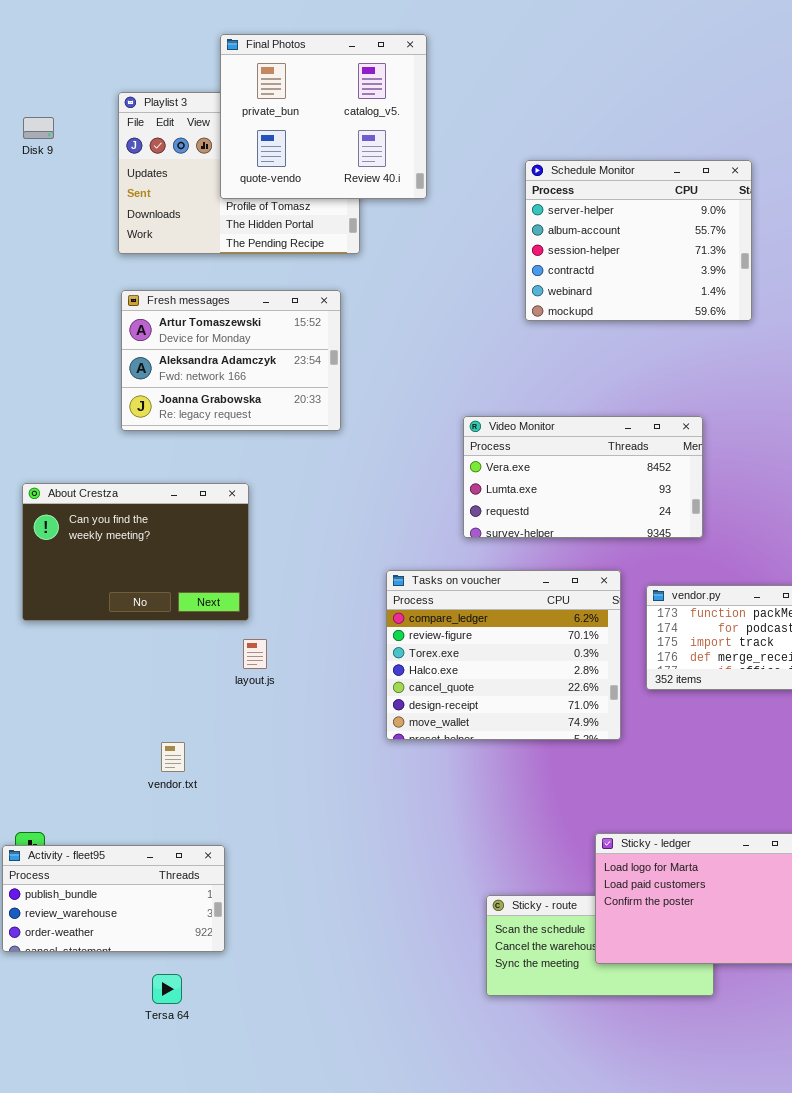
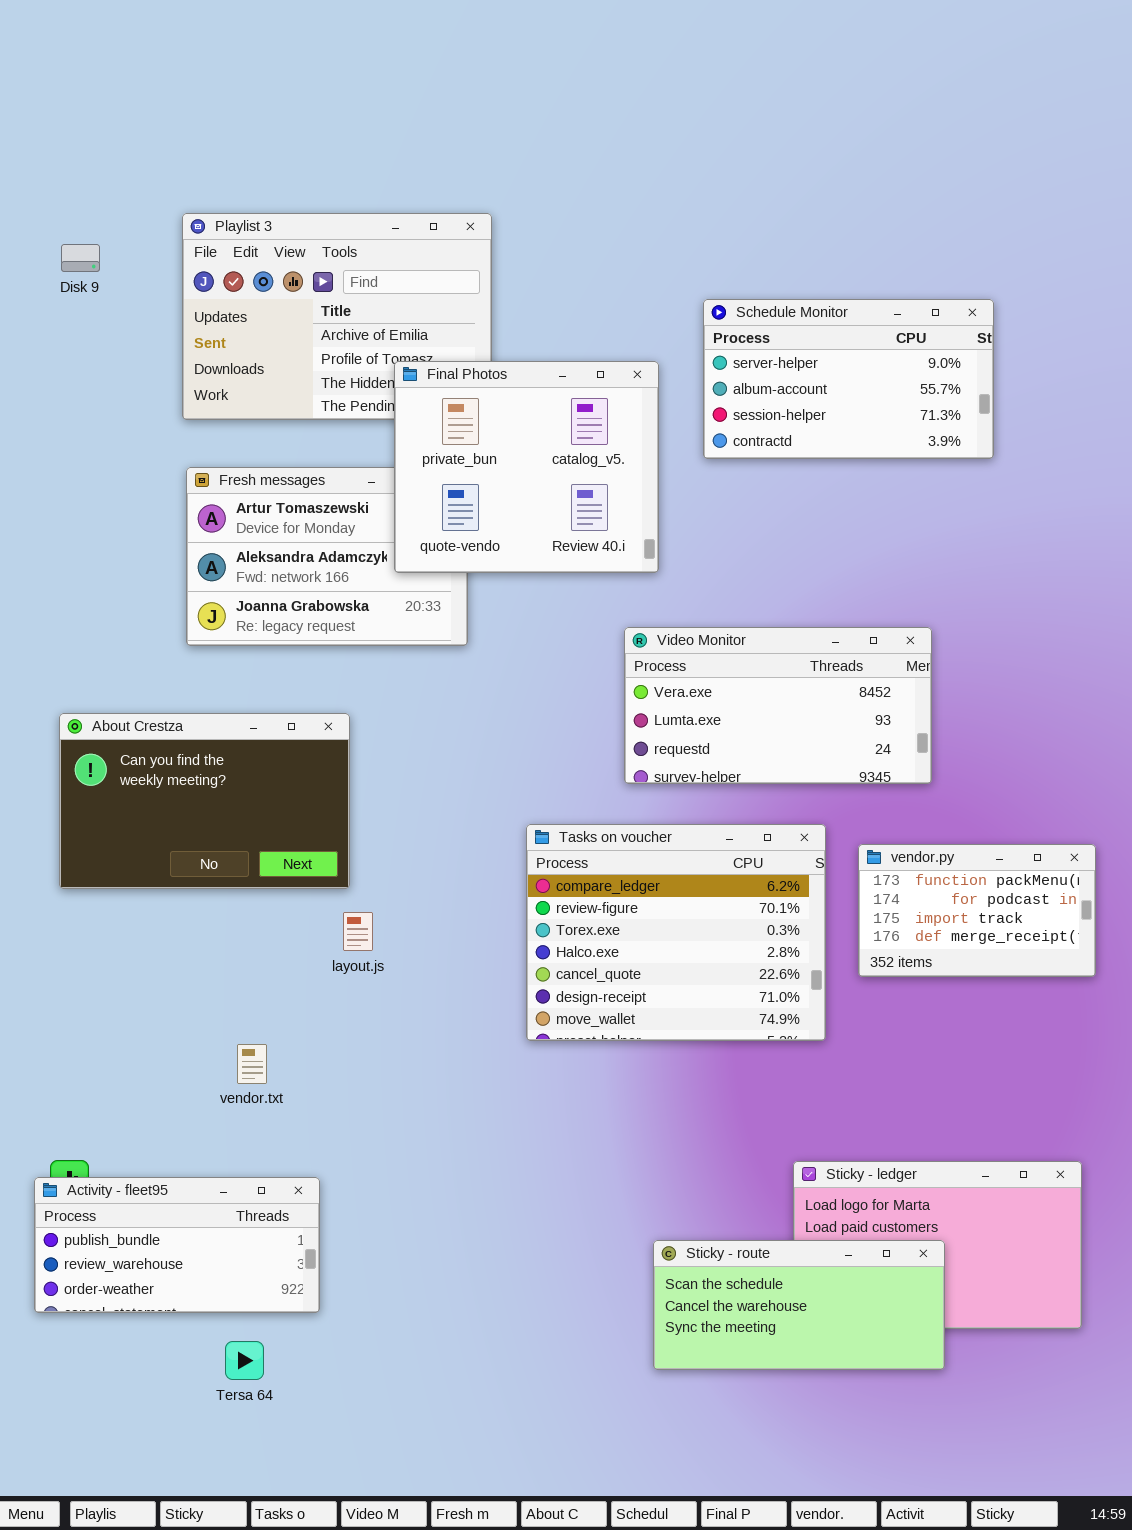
Final Photos: [220,34,427,199] -> [394,361,659,573], moved
Schedule Monitor: [525,160,752,321] -> [703,299,994,459], resized
Sticky - route: [486,895,714,996] -> [653,1240,945,1370], raised

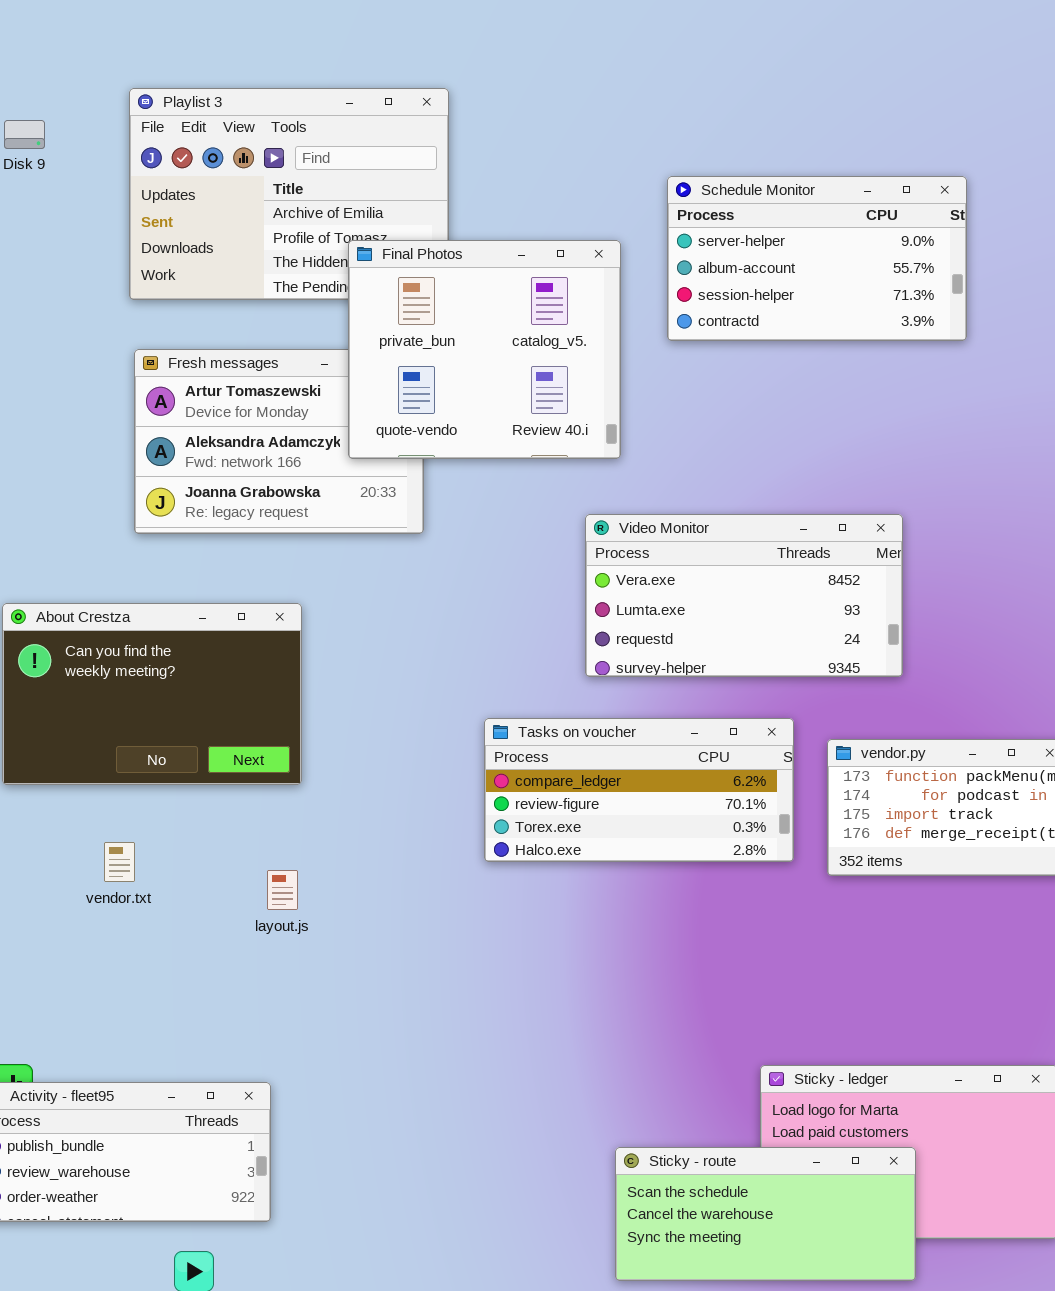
Tasks on voucher: [526,824,826,1041] -> [484,718,794,862], resized
layout.js: [343,912,373,951] -> [267,870,298,910], moved
vendor.txt: [237,1044,267,1084] -> [104,842,135,882], moved

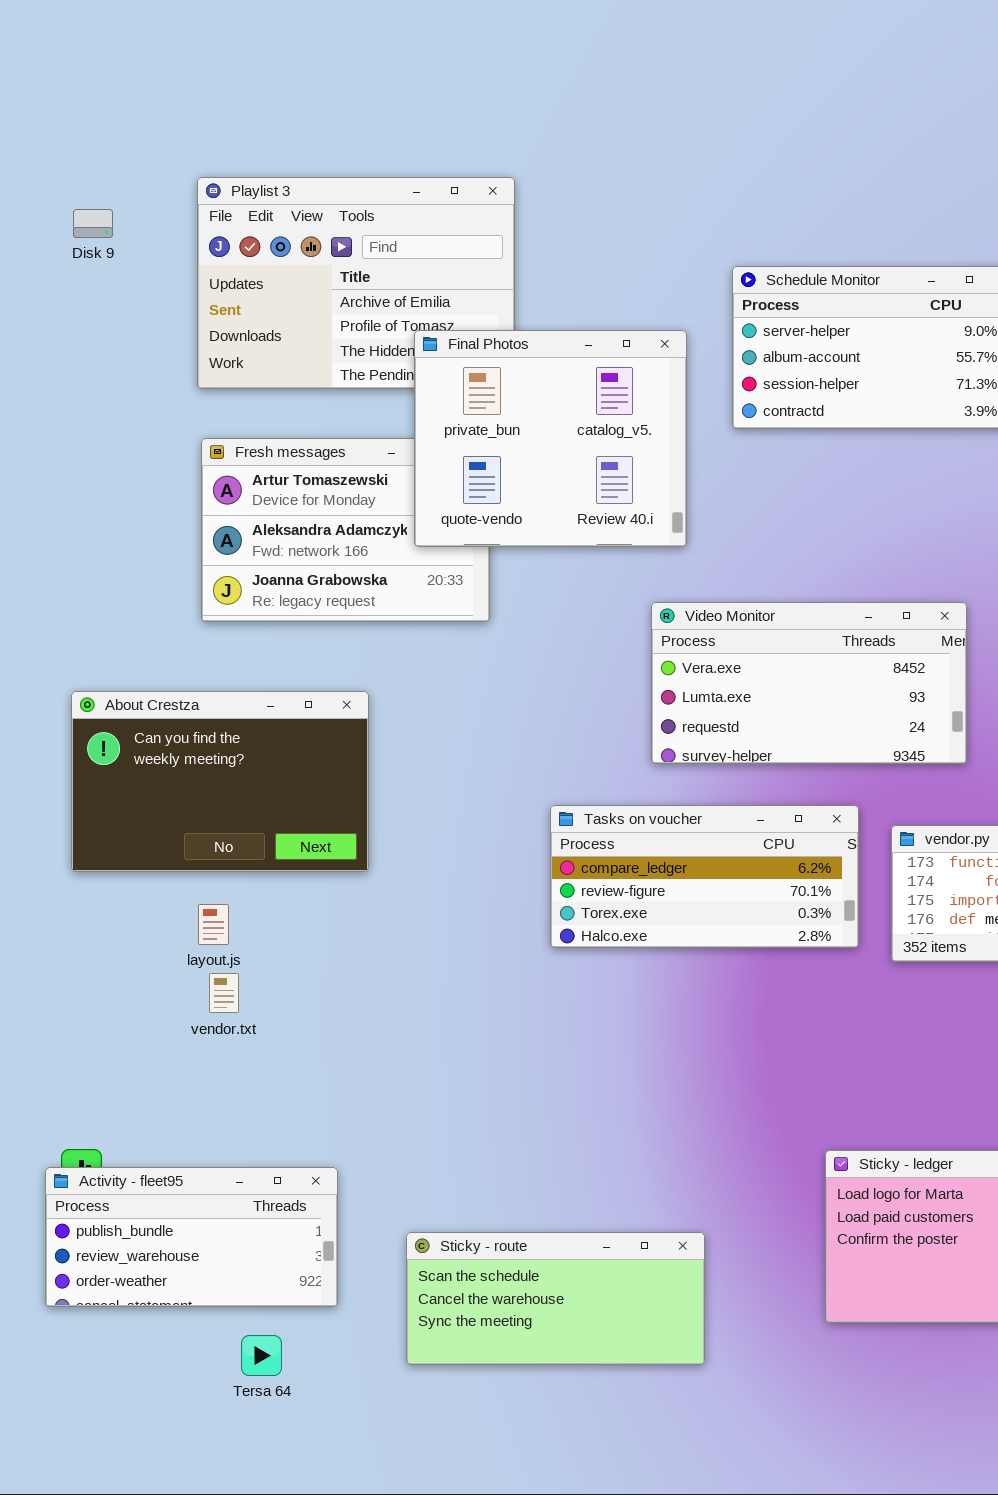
vendor.txt: [104,842,135,882] -> [209,973,239,1013], moved
layout.js: [267,870,298,910] -> [198,904,229,945], moved
Sticky - route: [615,1147,916,1281] -> [406,1232,705,1365], moved

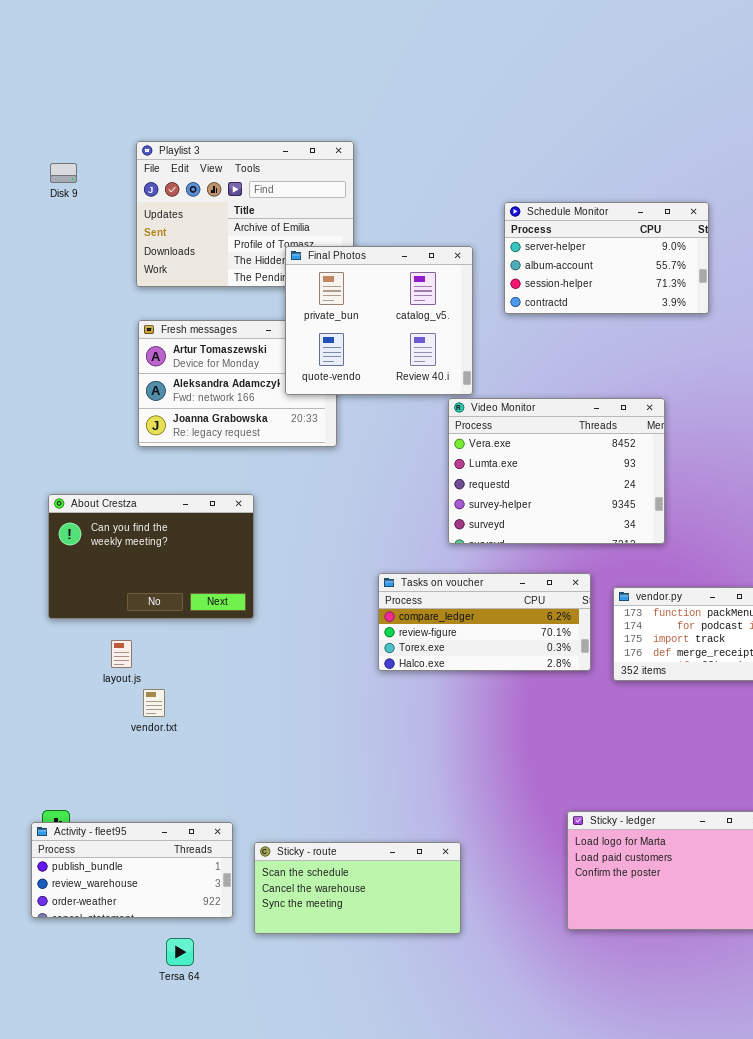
Video Monitor: [651,602,967,764] -> [448,398,665,544], resized
layout.js: [198,904,229,945] -> [111,640,132,668], moved
Sticky - route: [406,1232,705,1365] -> [254,842,461,934], moved

